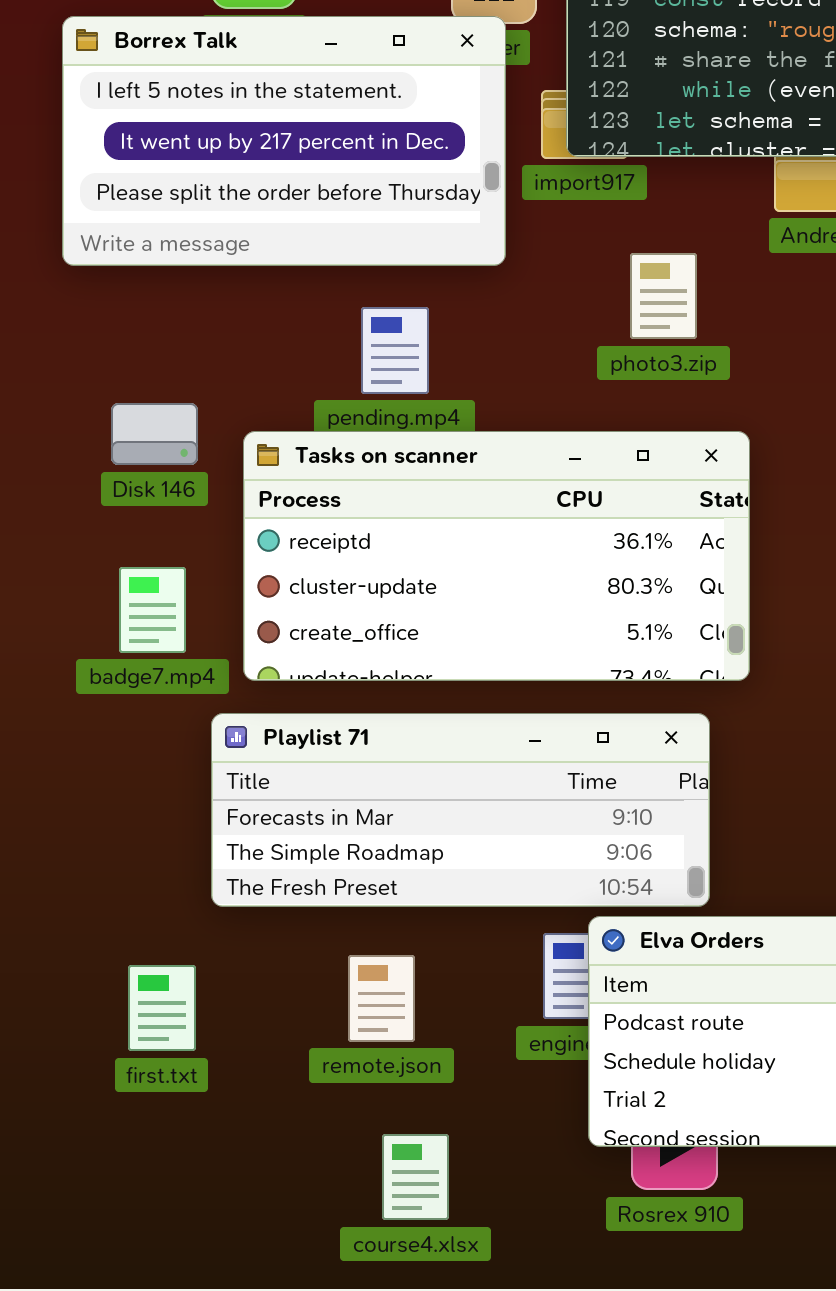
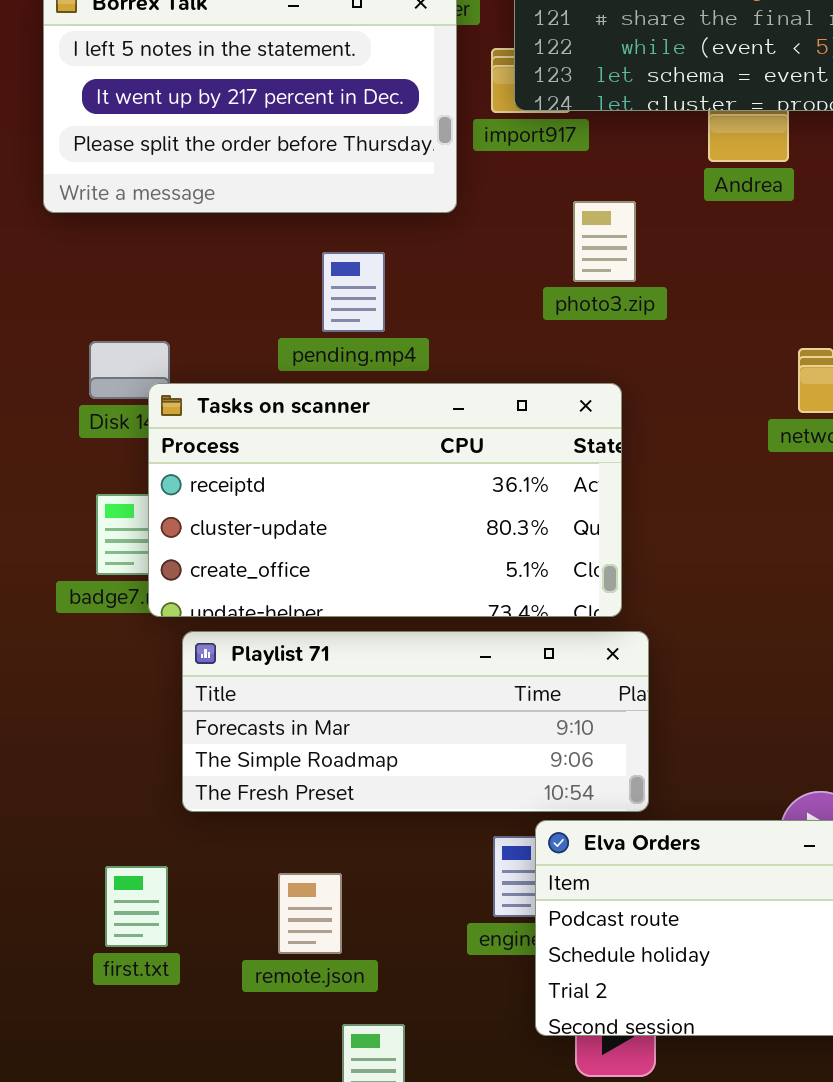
Tasks on scanner: [243,431,750,681] -> [148,383,622,617], moved
remote.json: [348,955,415,1042] -> [278,873,342,954], moved

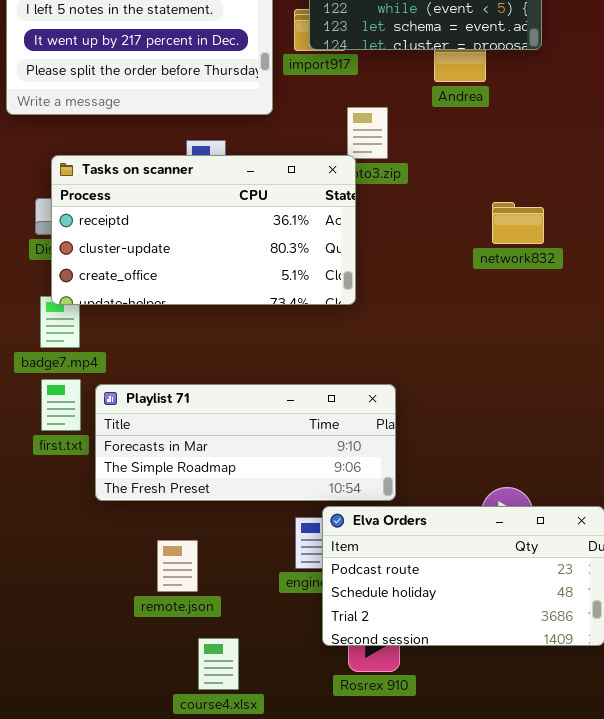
Tasks on scanner: [148,383,622,617] -> [51,155,356,305], moved
first.txt: [105,866,168,947] -> [41,379,81,431], moved

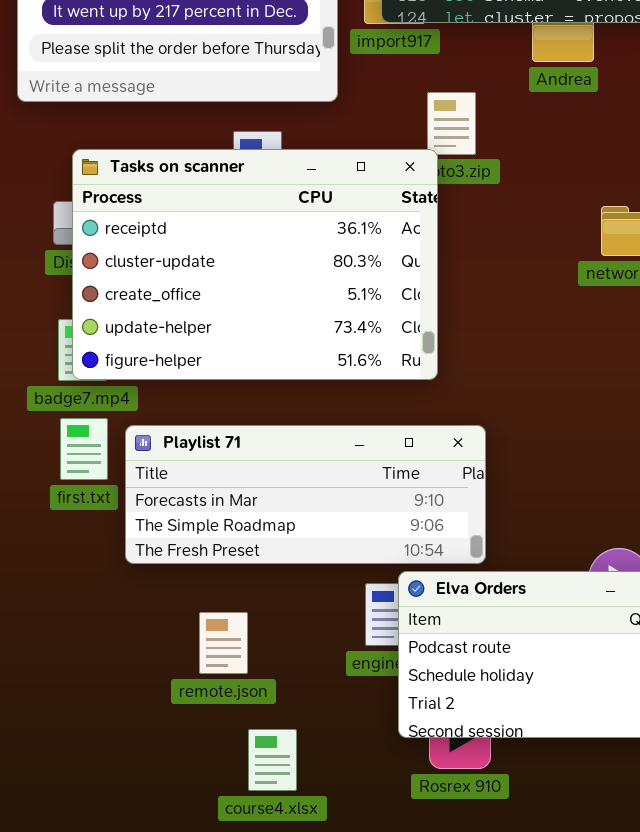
Tasks on scanner: [51,155,356,305] -> [72,149,438,380], resized

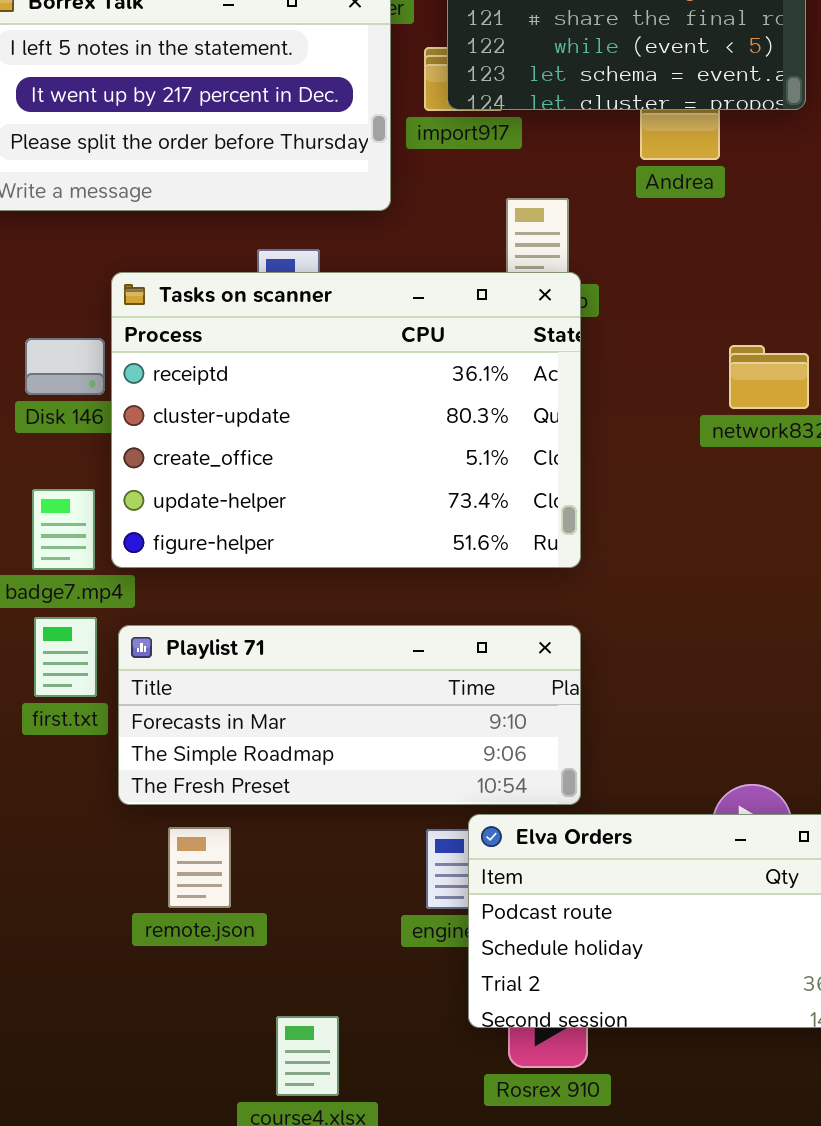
Tasks on scanner: [72,149,438,380] -> [111,272,581,568], moved
remote.json: [199,612,248,674] -> [168,827,231,908], moved

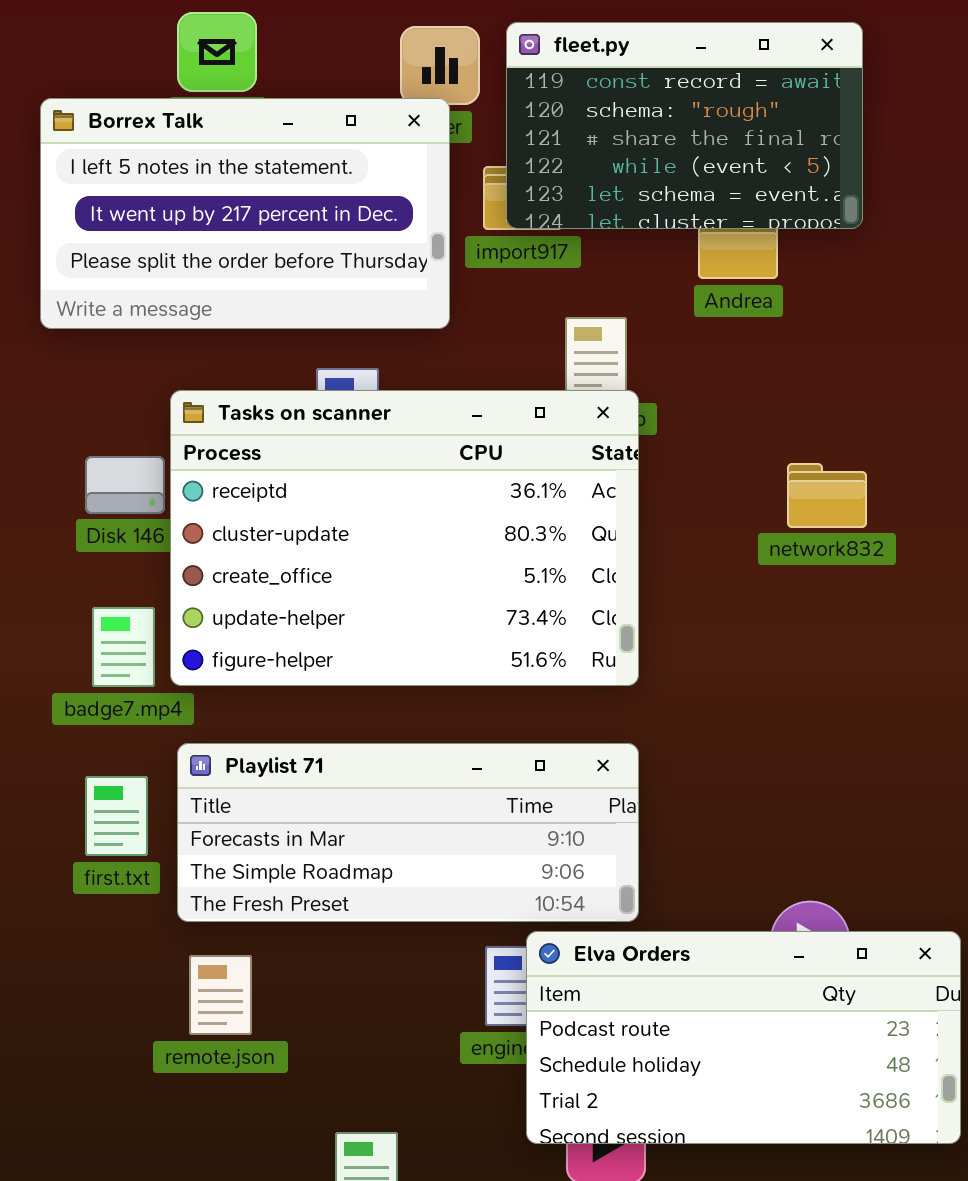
first.txt: [34,617,97,697] -> [85,776,148,856], moved
remote.json: [168,827,231,908] -> [189,955,252,1035], moved

